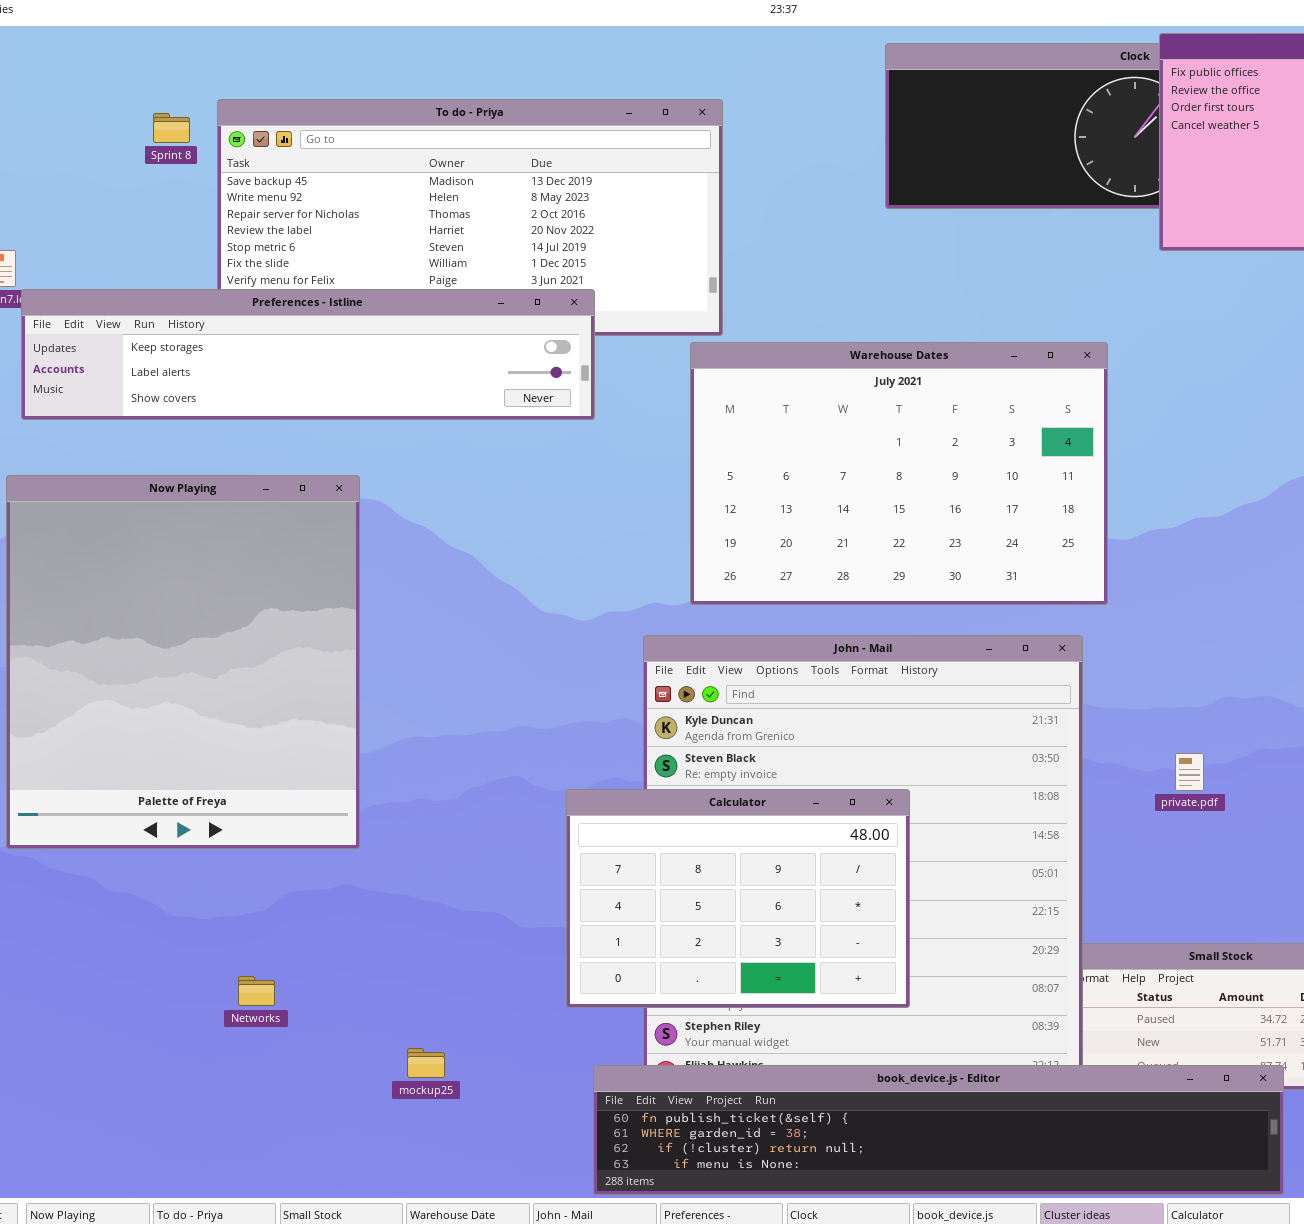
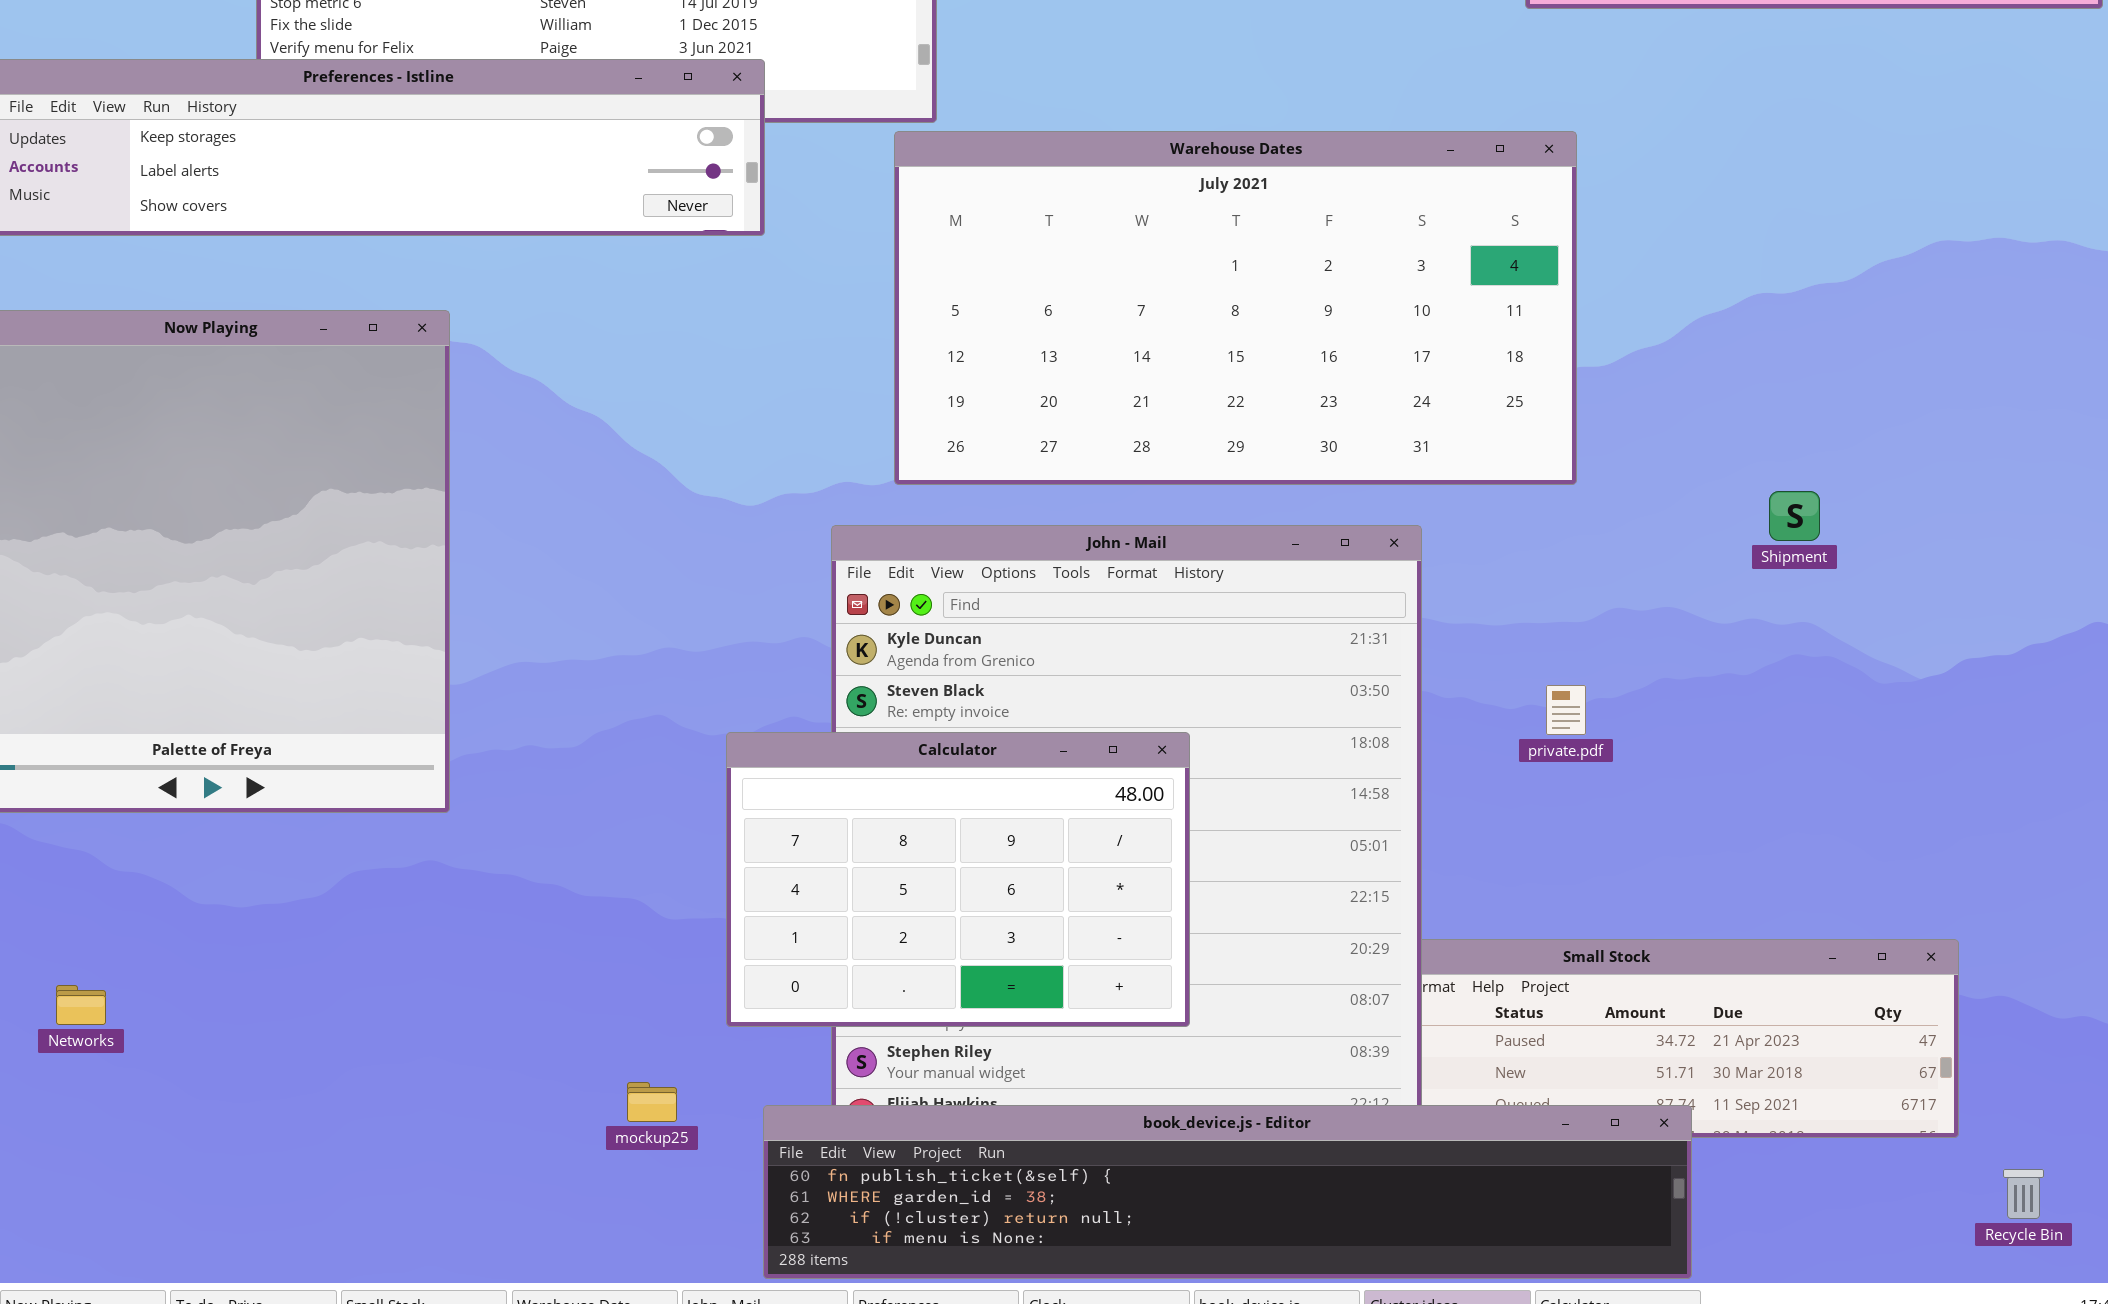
Warehouse Dates: [690,342,1108,605] -> [894,131,1577,485], resized
Networks: [238,976,275,1006] -> [56,985,106,1025], moved
mockup25: [407,1048,445,1078] -> [627,1082,677,1122], moved

